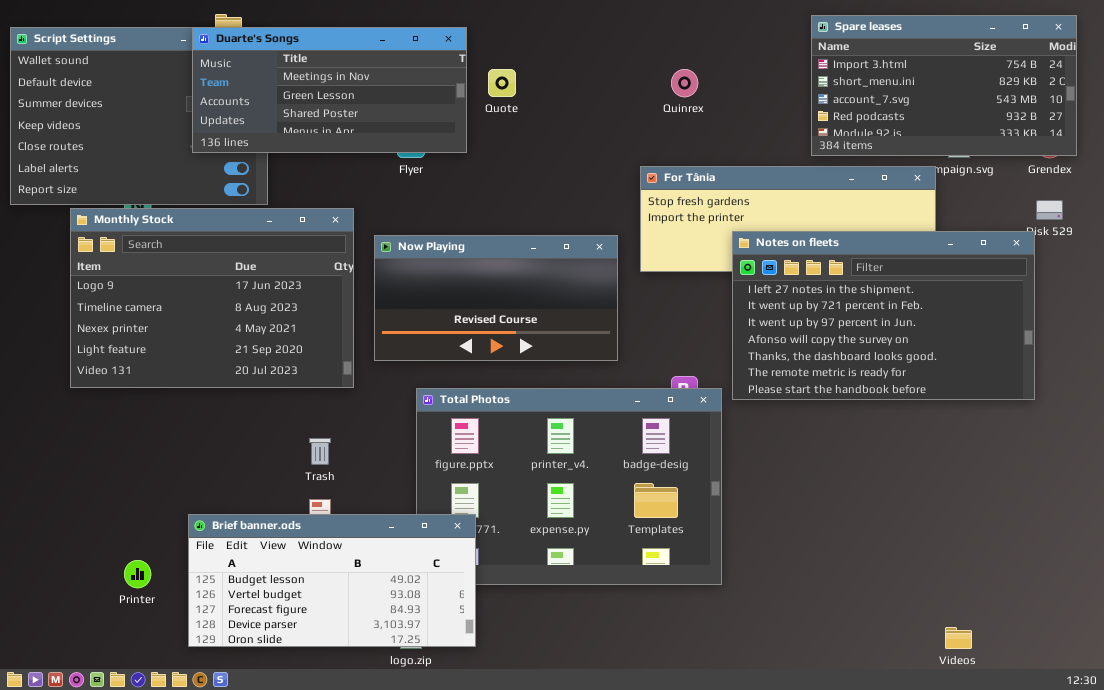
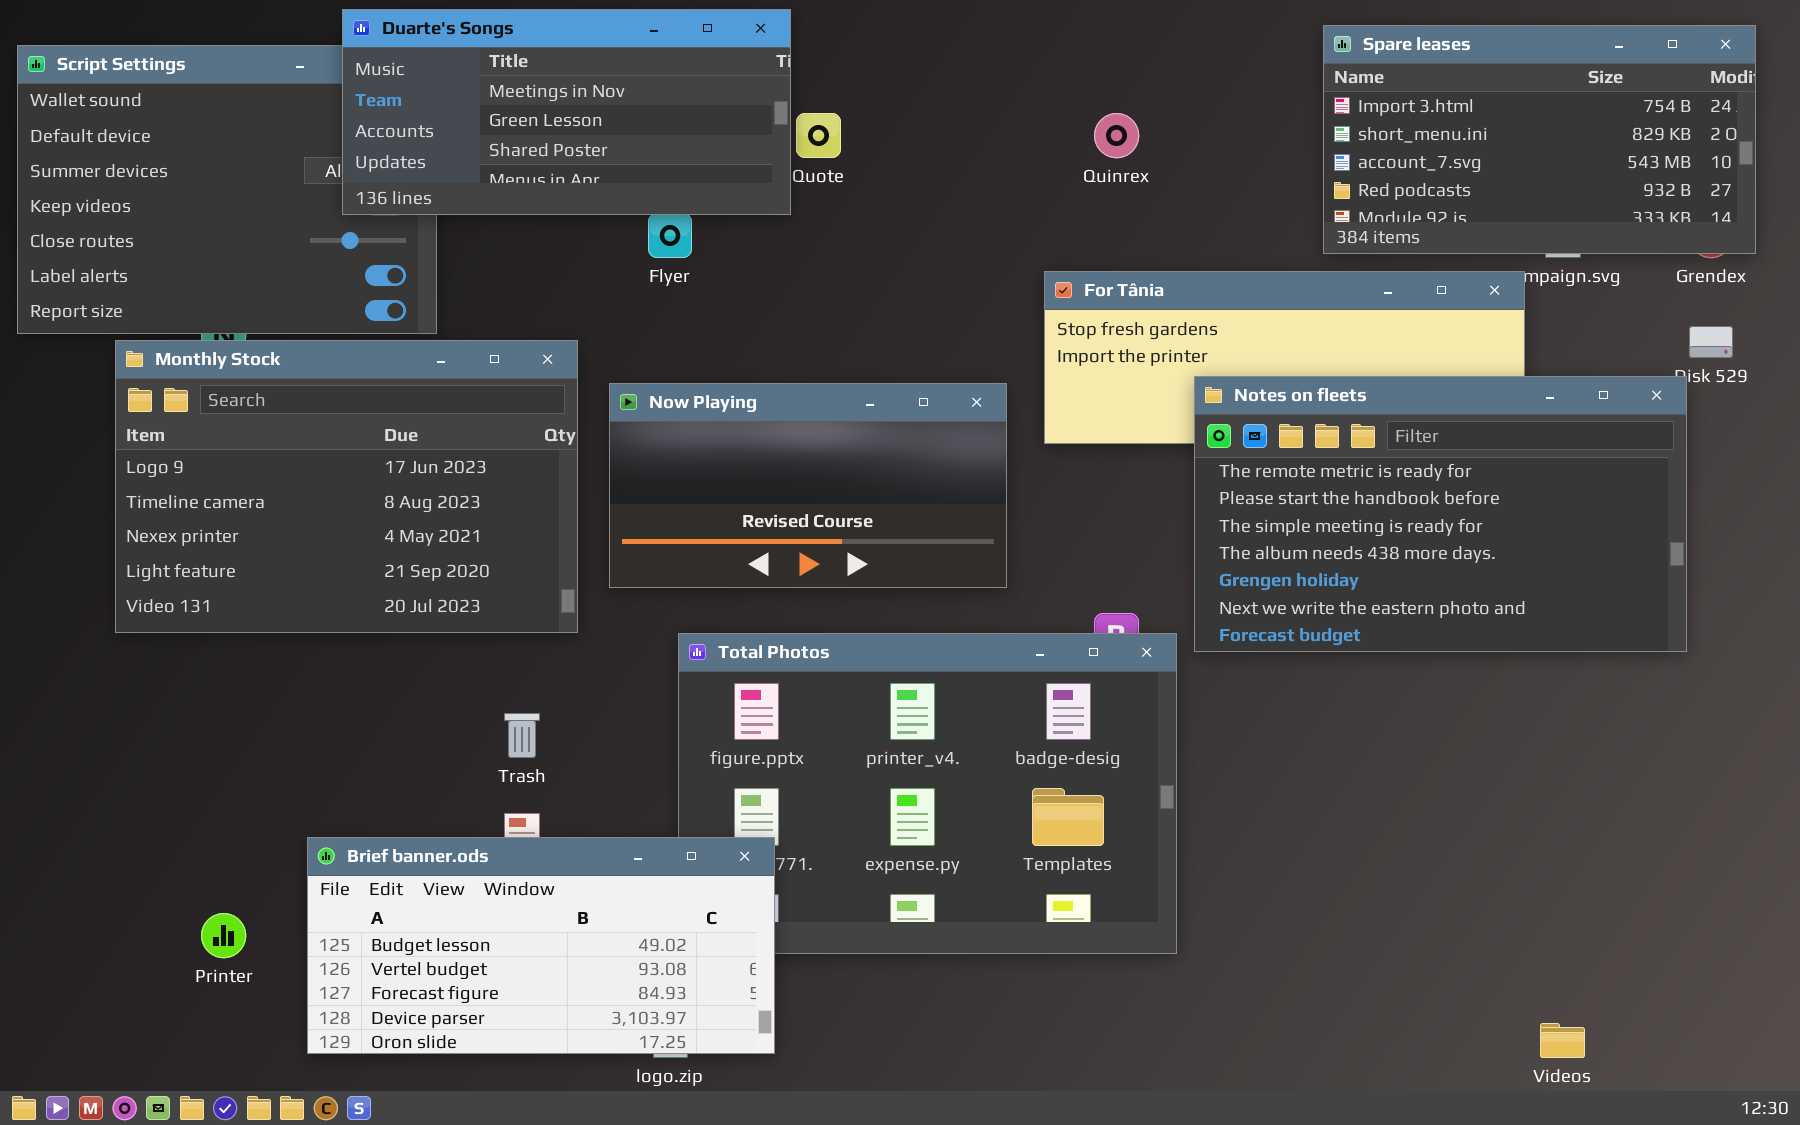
Duarte's Songs: [192,27,467,153] -> [342,9,791,215], moved
Notes on fleets: [732,231,1035,400] -> [1194,376,1687,652], scrolled down 5 rows

